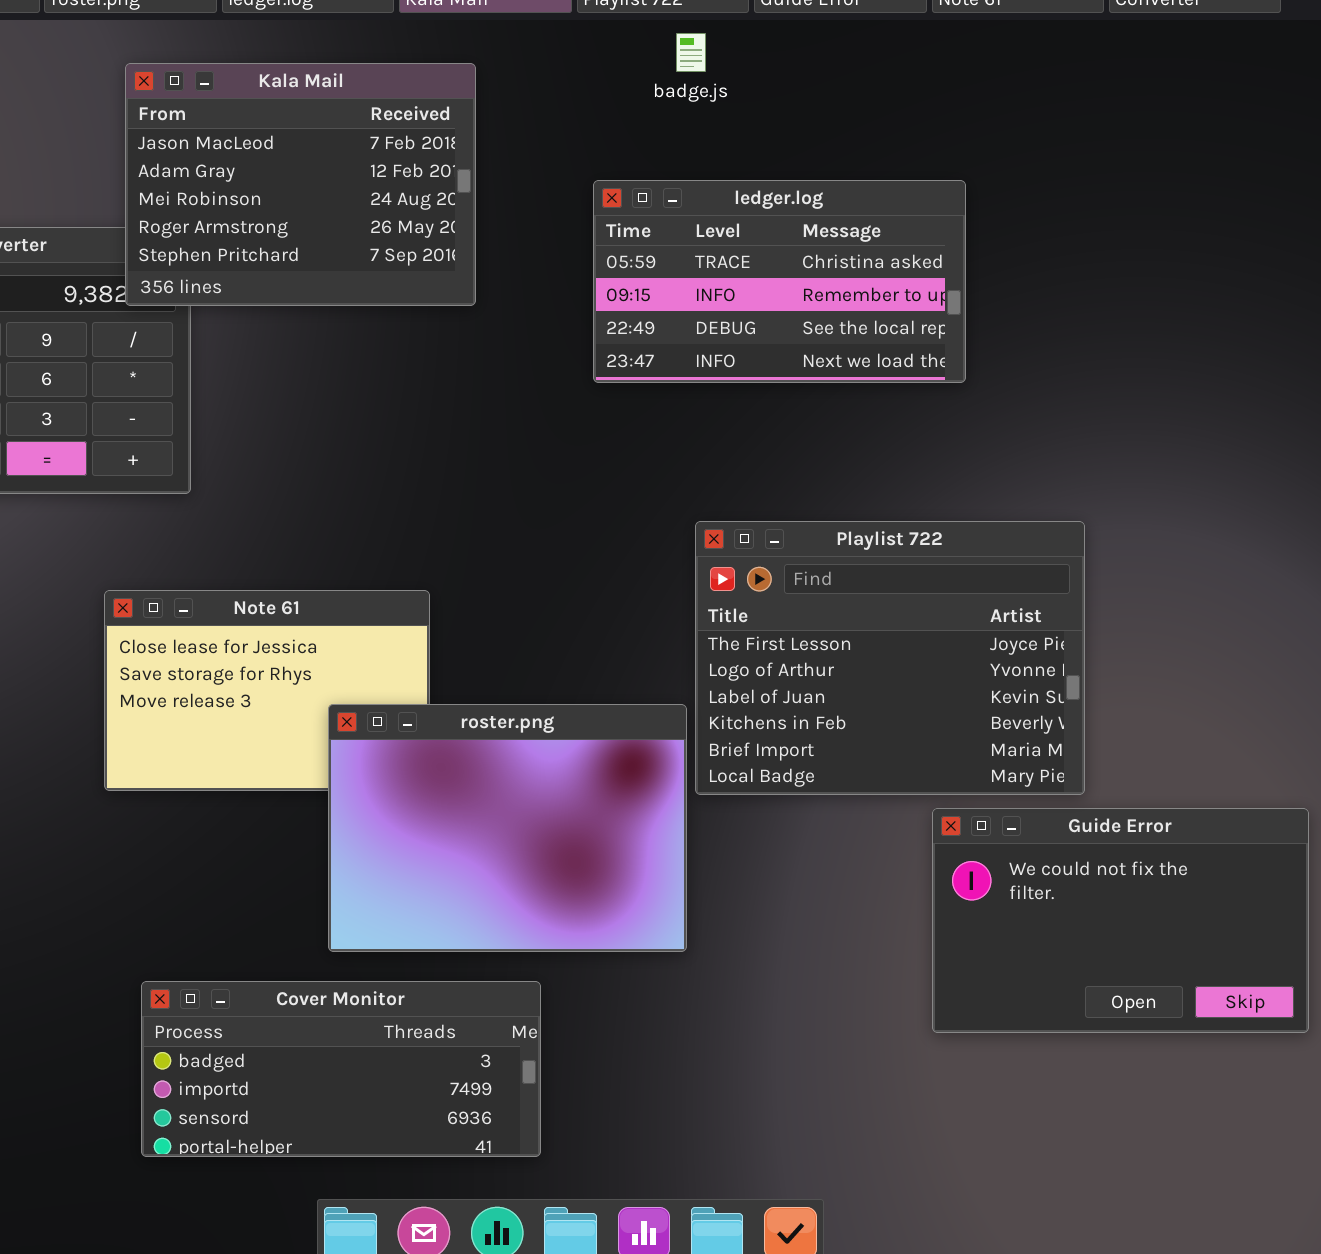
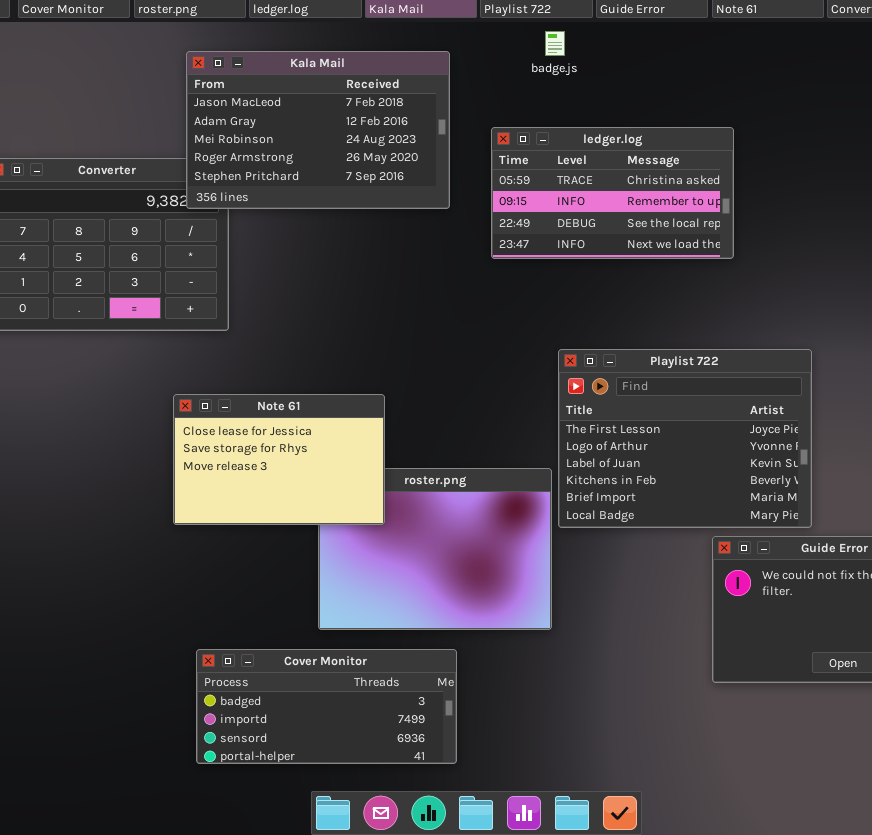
Kala Mail: [125,63,476,306] -> [186,51,450,209], resized
Note 61: [104,590,430,791] -> [173,394,385,525], raised

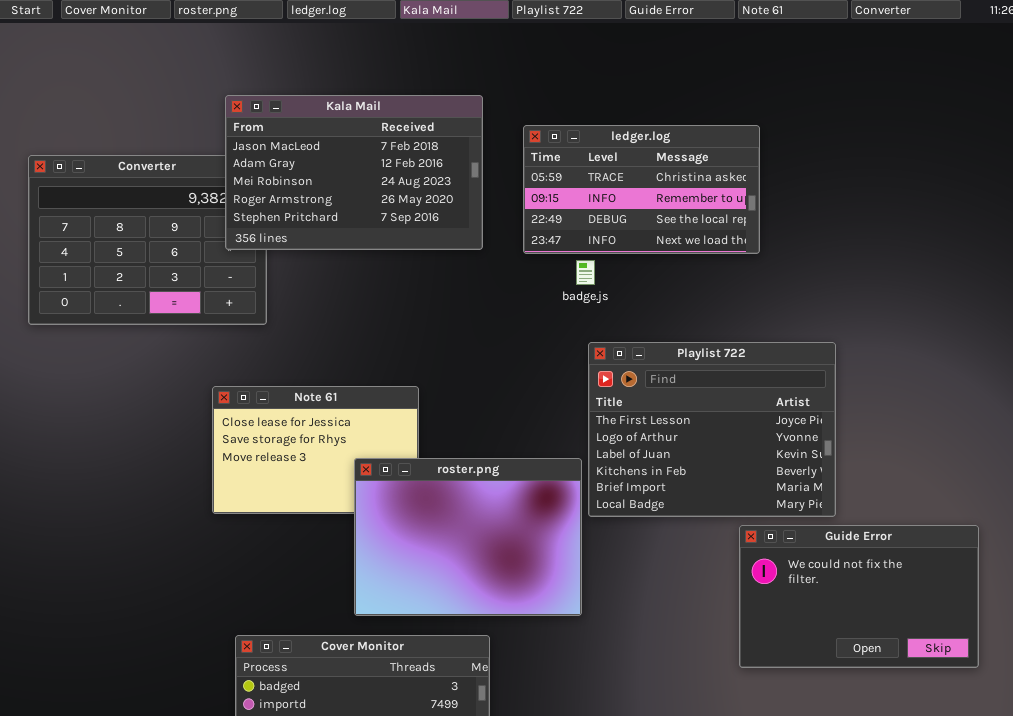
badge.js: [545,31,565,56] -> [576,260,595,285], moved
Kala Mail: [186,51,450,209] -> [225,95,483,250], moved
roster.png: [318,468,552,630] -> [354,458,582,616], raised

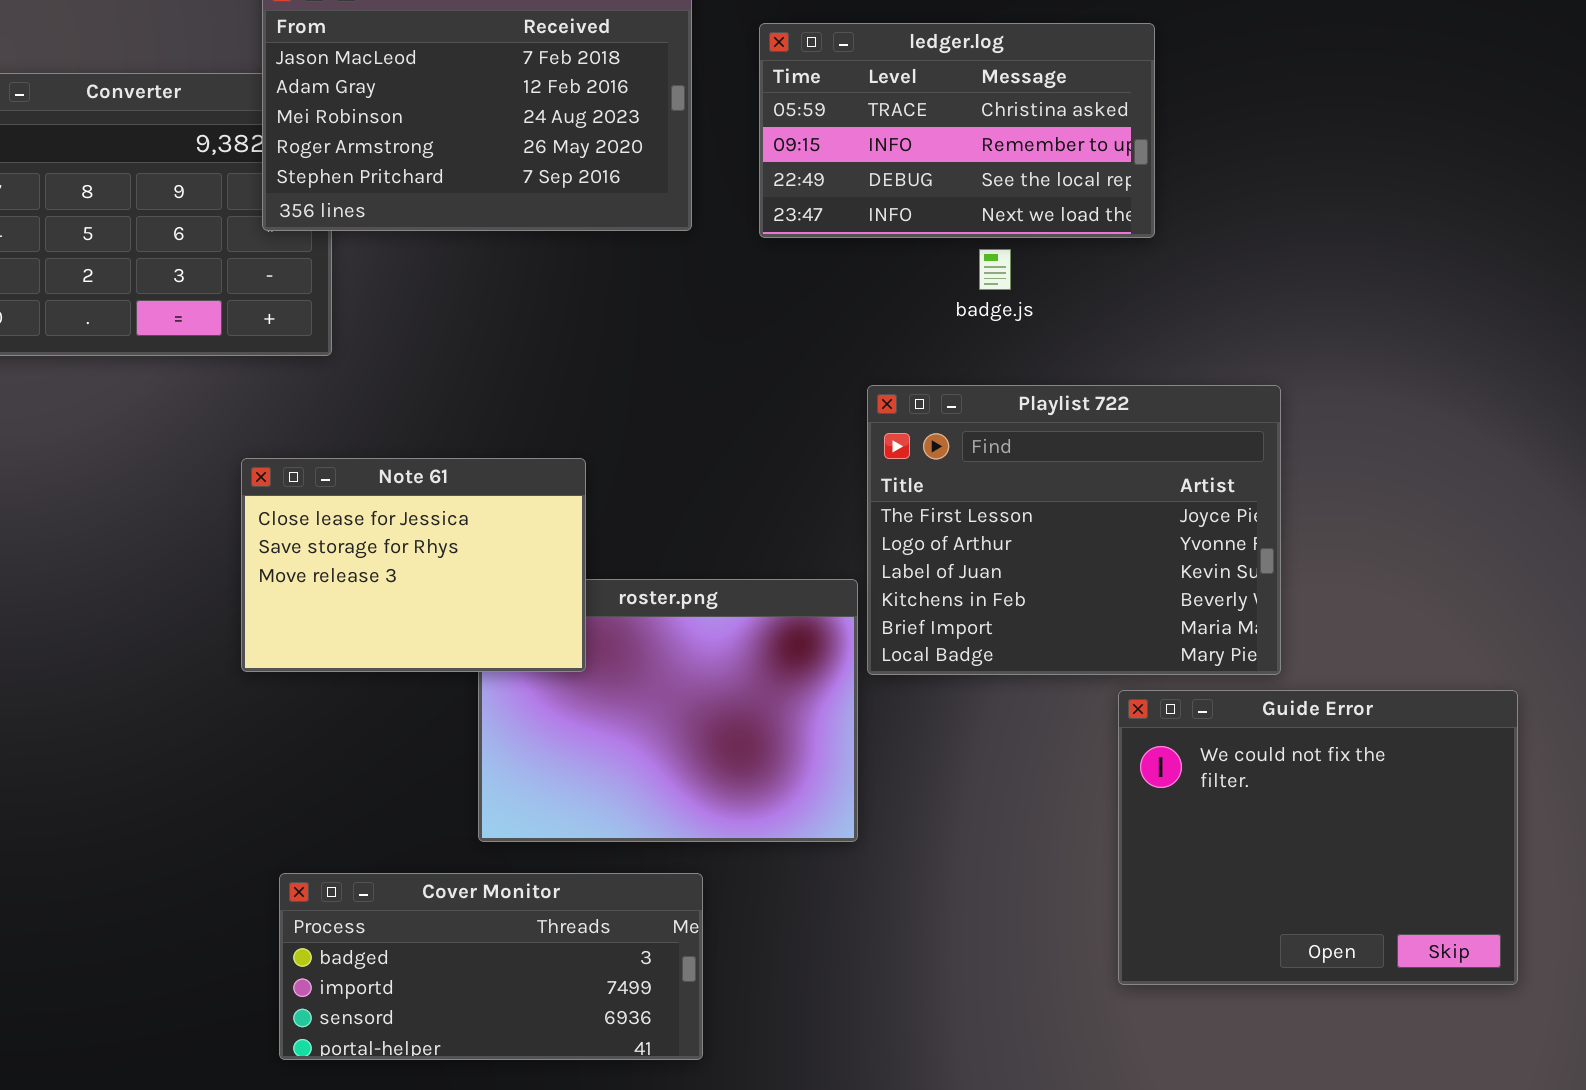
badge.js: [576,260,595,285] -> [979,249,1011,290], moved
Note 61: [212,386,419,514] -> [241,458,586,672], raised
Guide Error: [739,525,979,668] -> [1118,690,1518,985], resized

